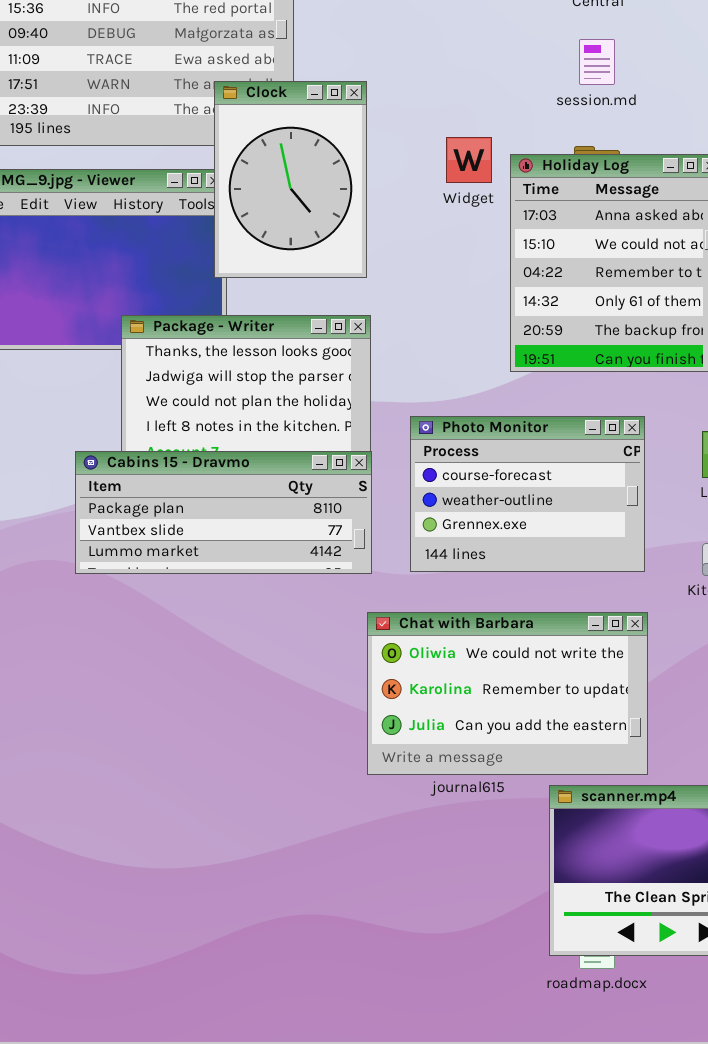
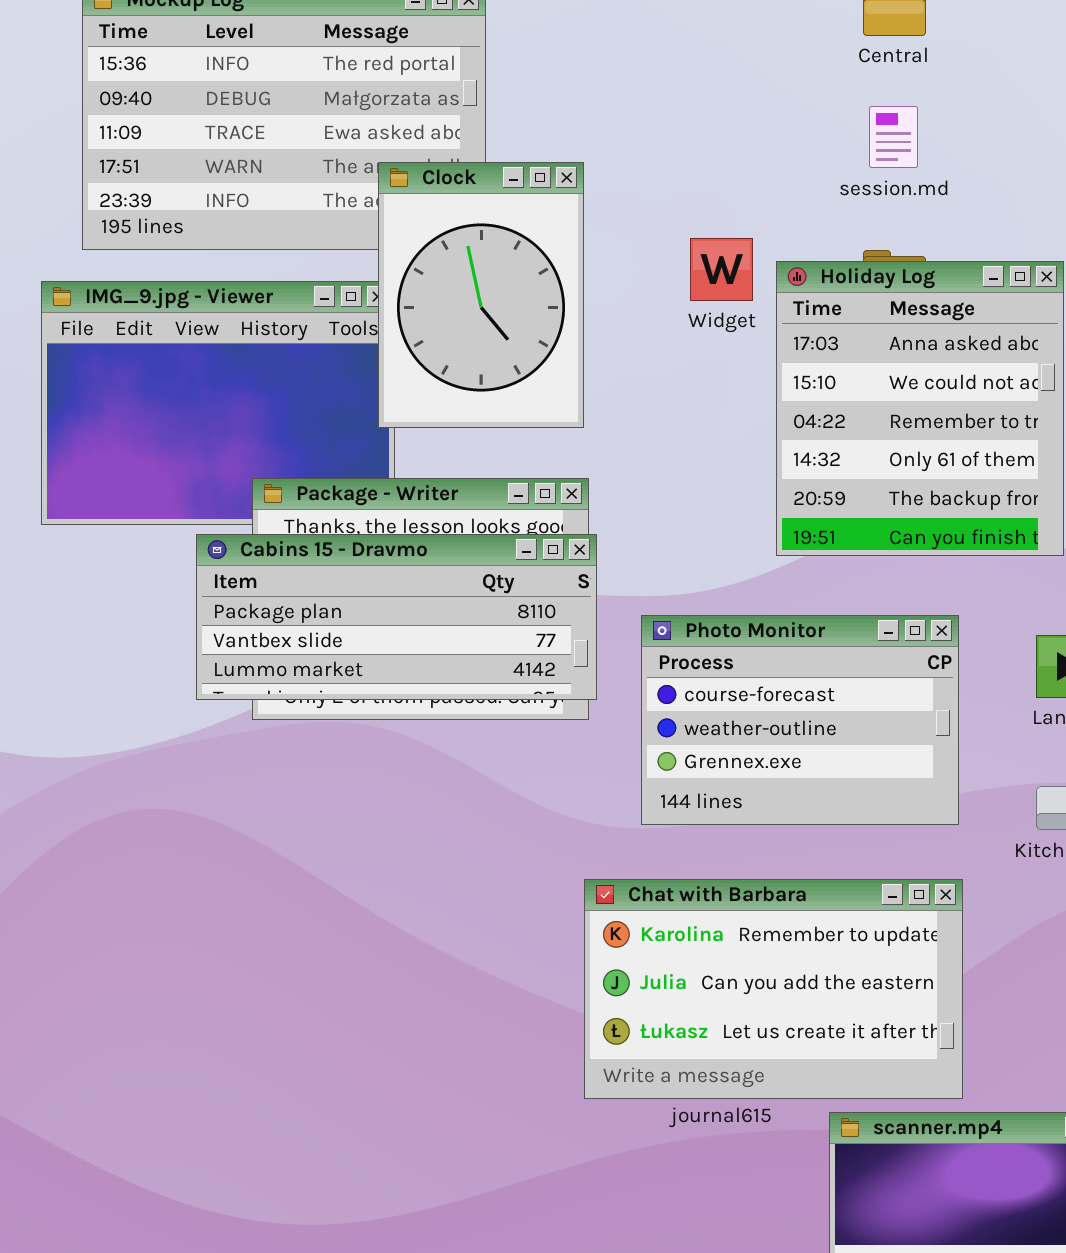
Cabins 15 - Dravmo: [75,451,372,574] -> [196,534,597,700], moved
Chat with Barbara: [367,612,648,775] -> [584,879,963,1099], scrolled down 1 row

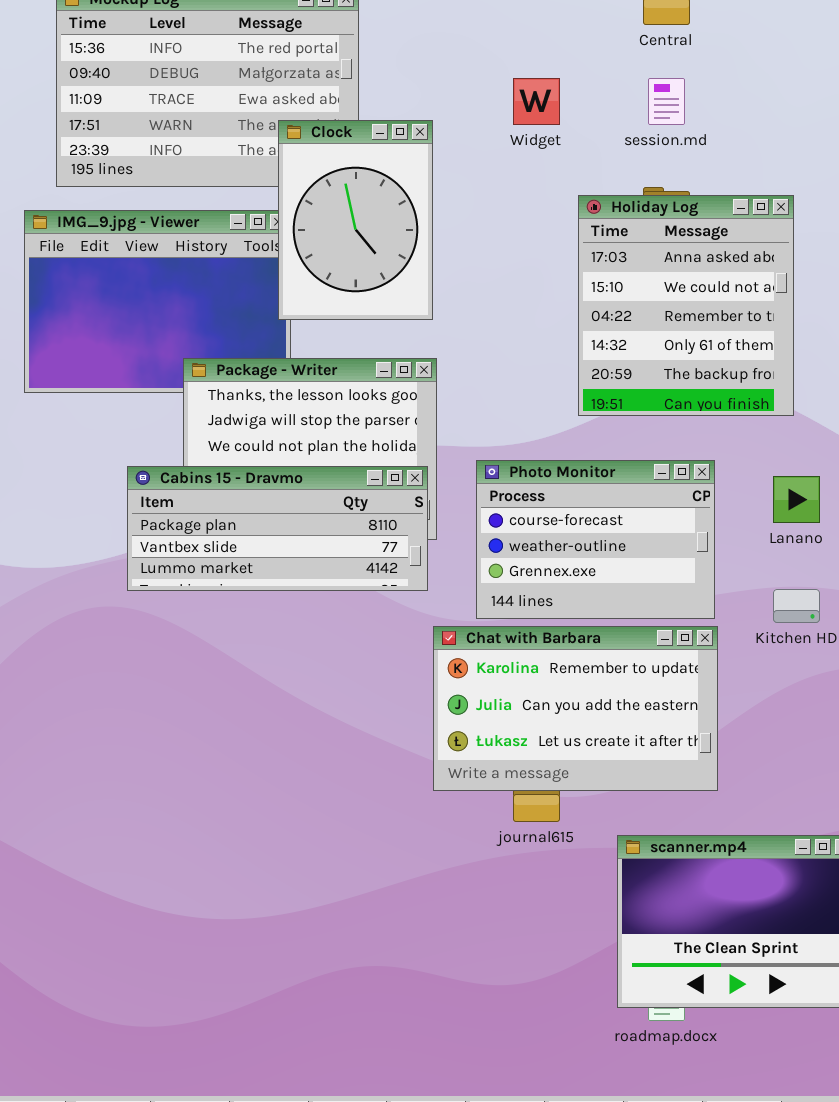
Widget: [690,238,753,301] -> [513,78,560,125], moved
Cabins 15 - Dravmo: [196,534,597,700] -> [127,466,428,591], moved
Chat with Barbara: [584,879,963,1099] -> [433,626,718,791], moved

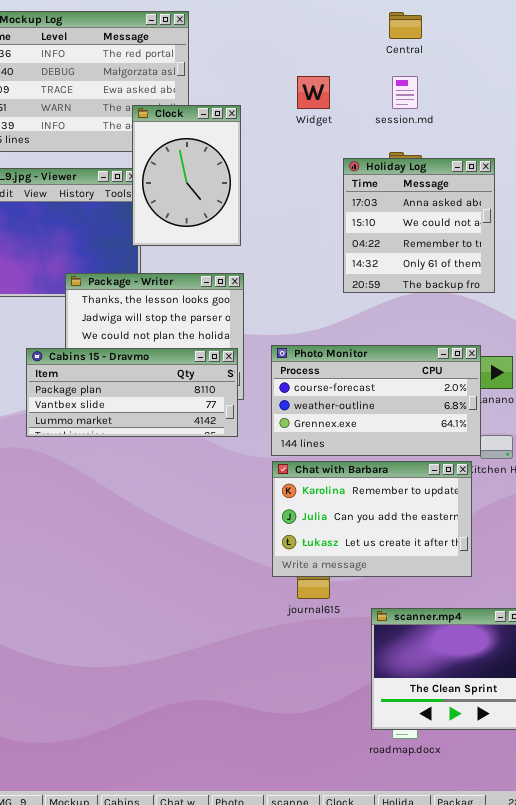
Holiday Log: [578,195,794,416] -> [343,158,495,293], resized
Photo Monitor: [476,460,715,619] -> [271,345,481,456], resized
Chat with Barbara: [433,626,718,791] -> [272,461,472,577], moved

